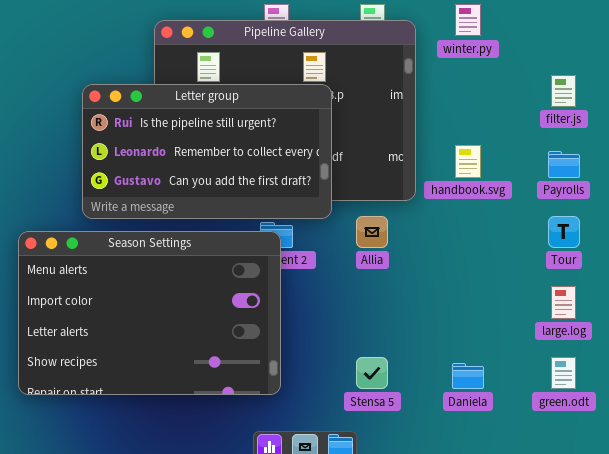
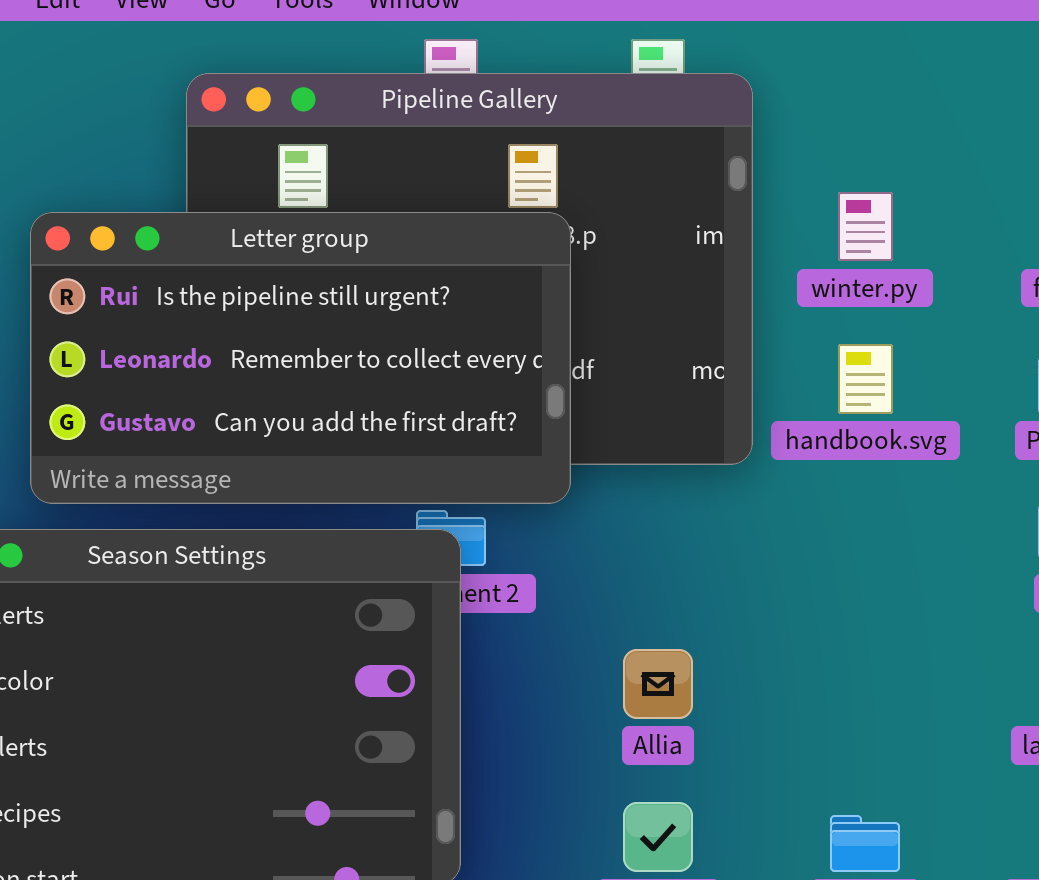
winter.py: [455,4,481,36] -> [838,192,893,261], moved
Allia: [356,216,388,248] -> [623,649,693,719], moved

